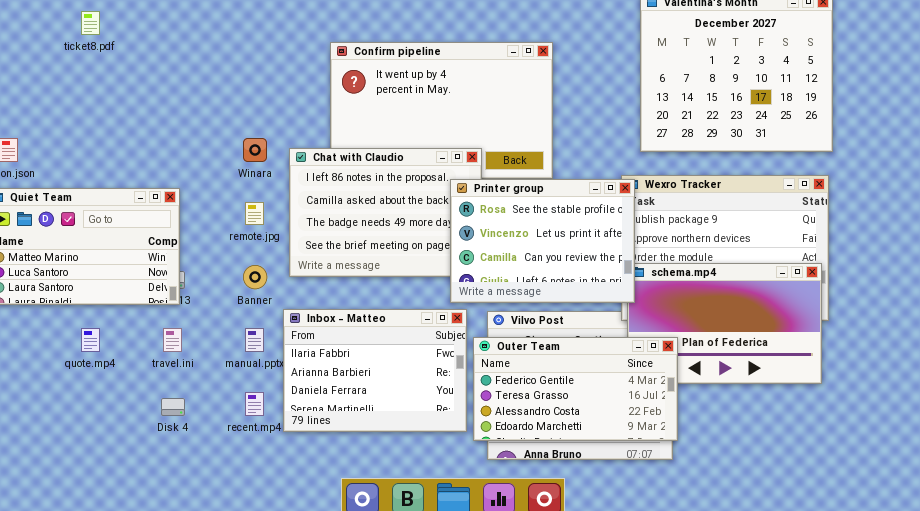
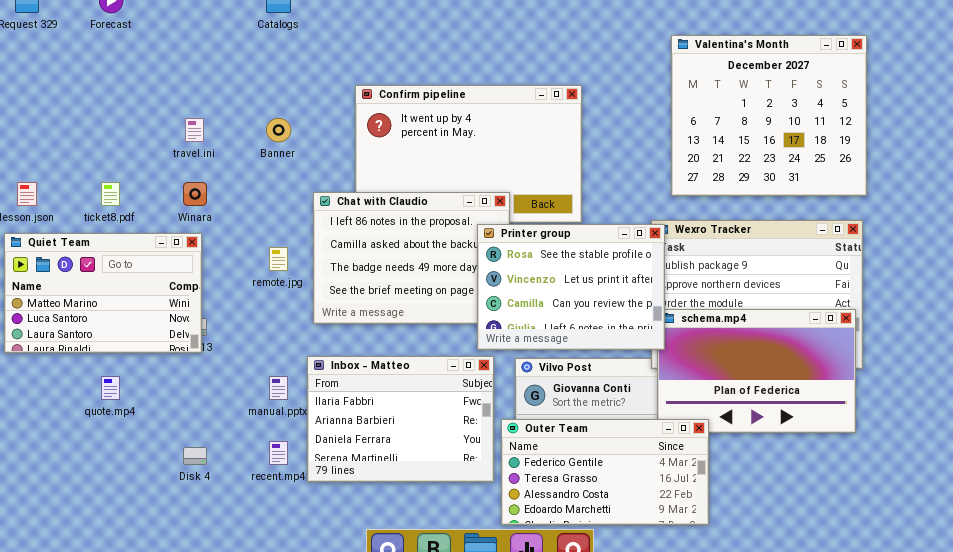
ticket8.pdf: [81,11,100,35] -> [101,182,120,206], moved
Winara: [243,138,267,162] -> [183,182,207,206], moved
Banner: [243,265,267,289] -> [266,118,291,142], moved
travel.ini: [163,328,182,352] -> [185,118,204,142], moved
Outer Team: [473,337,678,441] -> [501,419,709,525], moved

